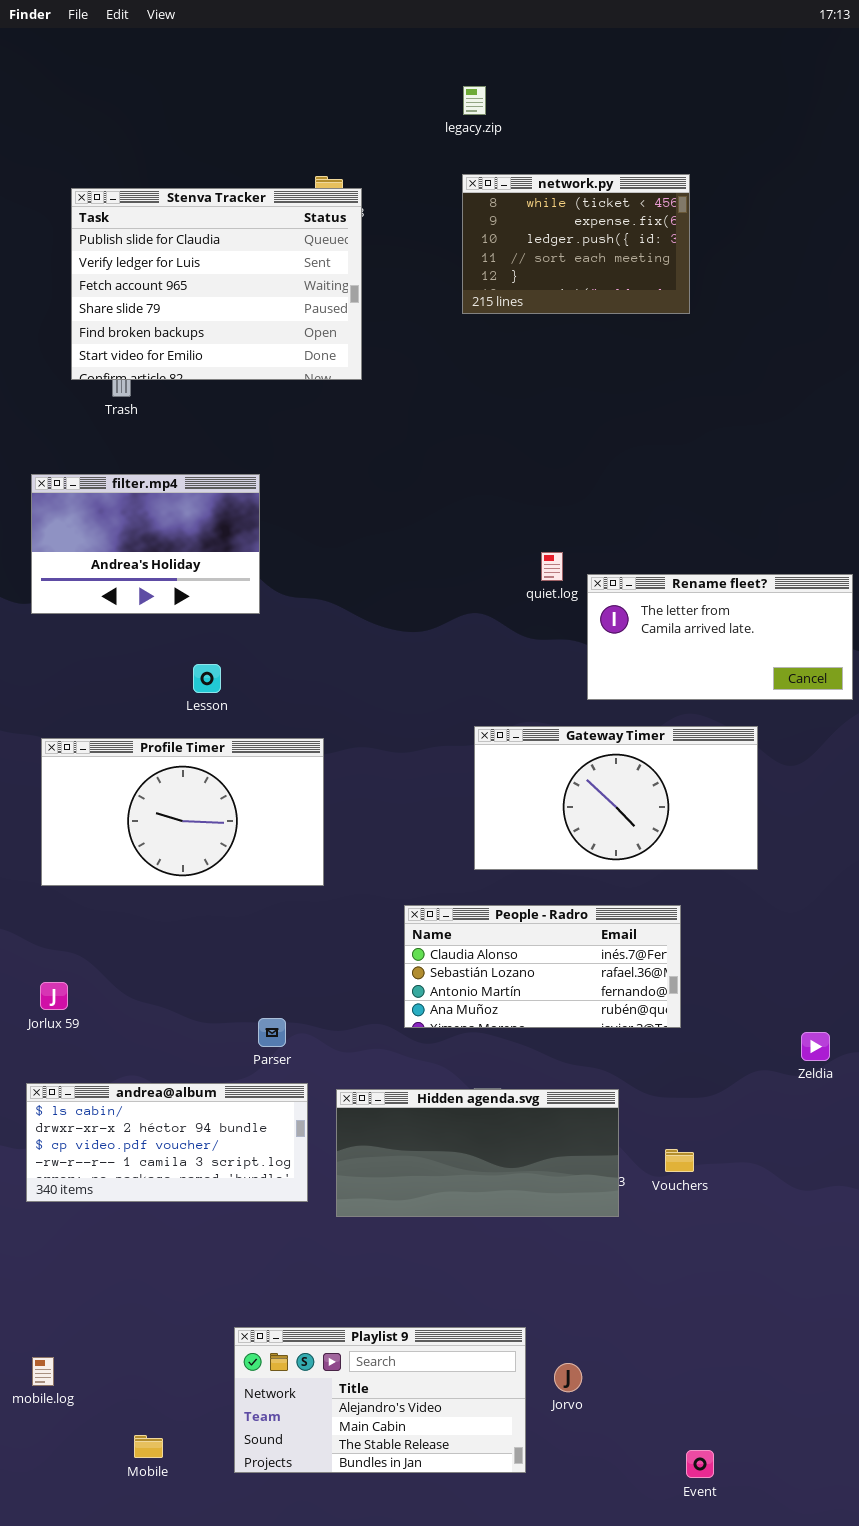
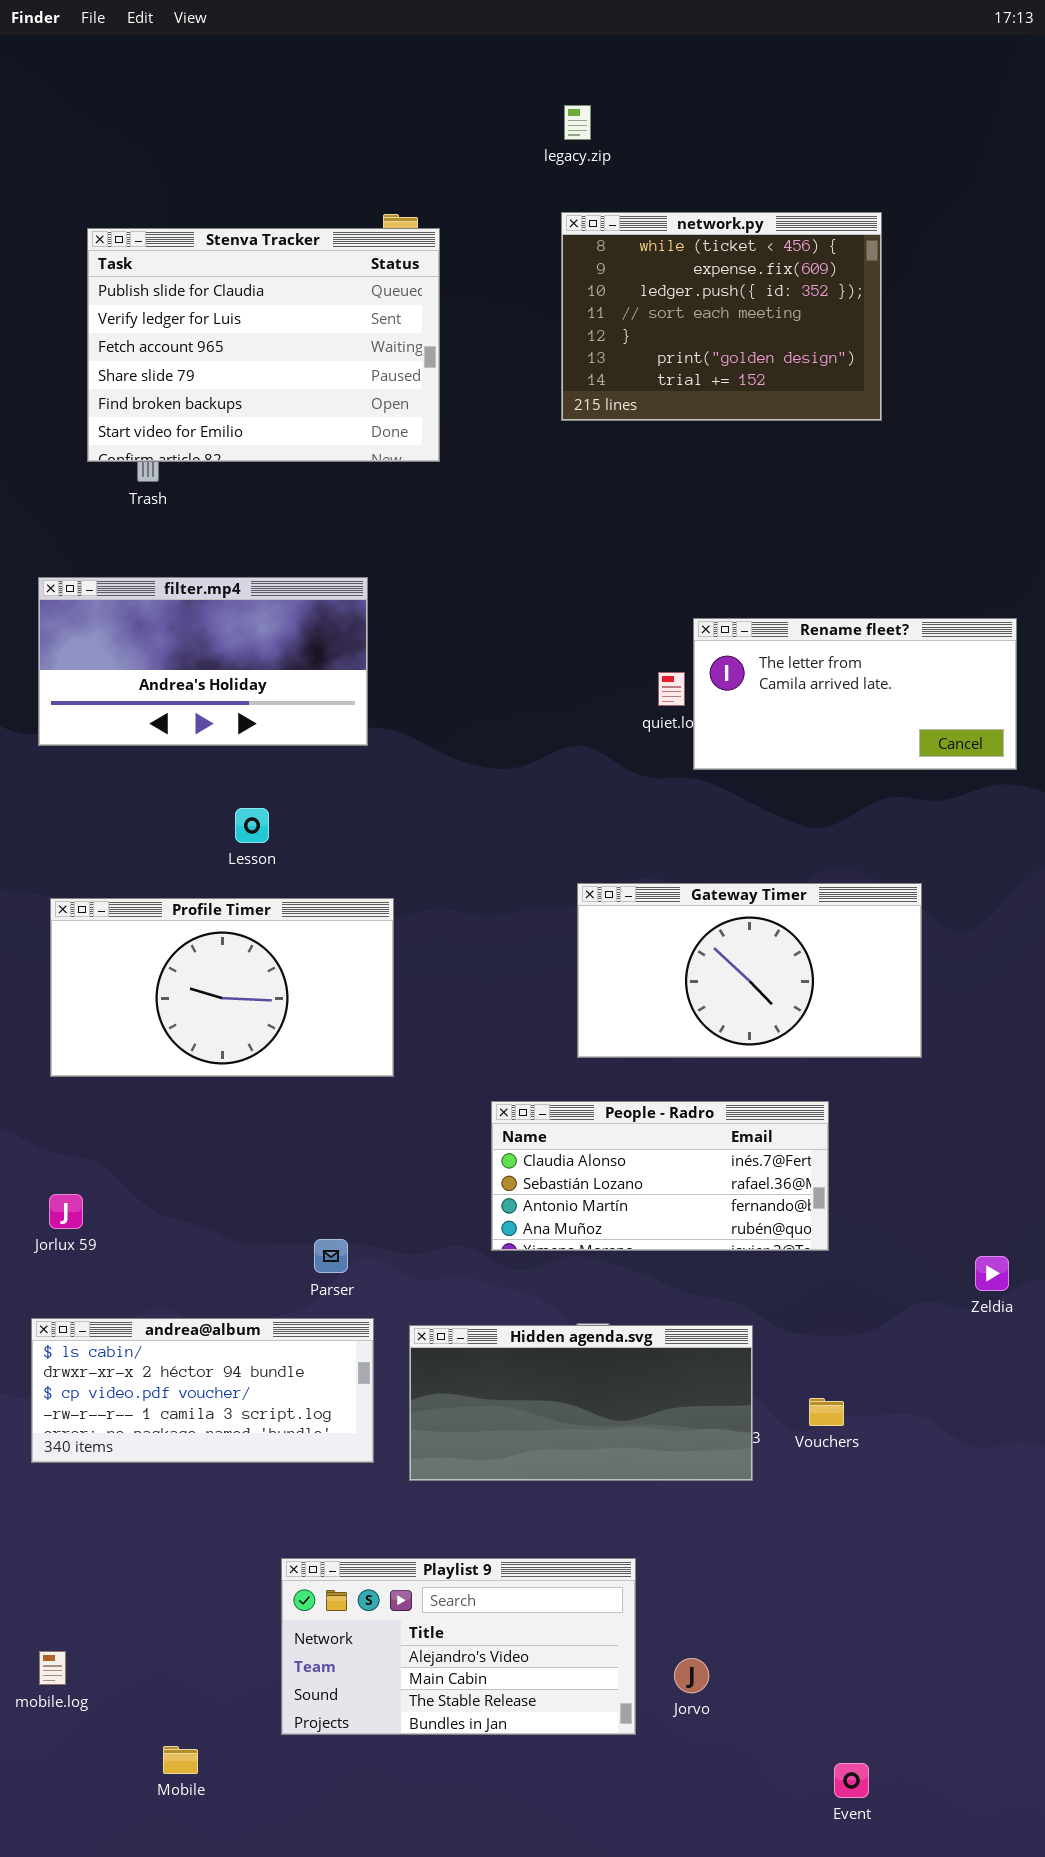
network.py: [462,174,690,314] -> [561,212,882,421], resized
filter.mp4: [31,474,260,614] -> [38,577,368,746], resized
Rename fleet?: [587,574,853,700] -> [693,618,1017,770], moved
Playlist 9: [234,1327,526,1473] -> [281,1558,636,1735], moved

